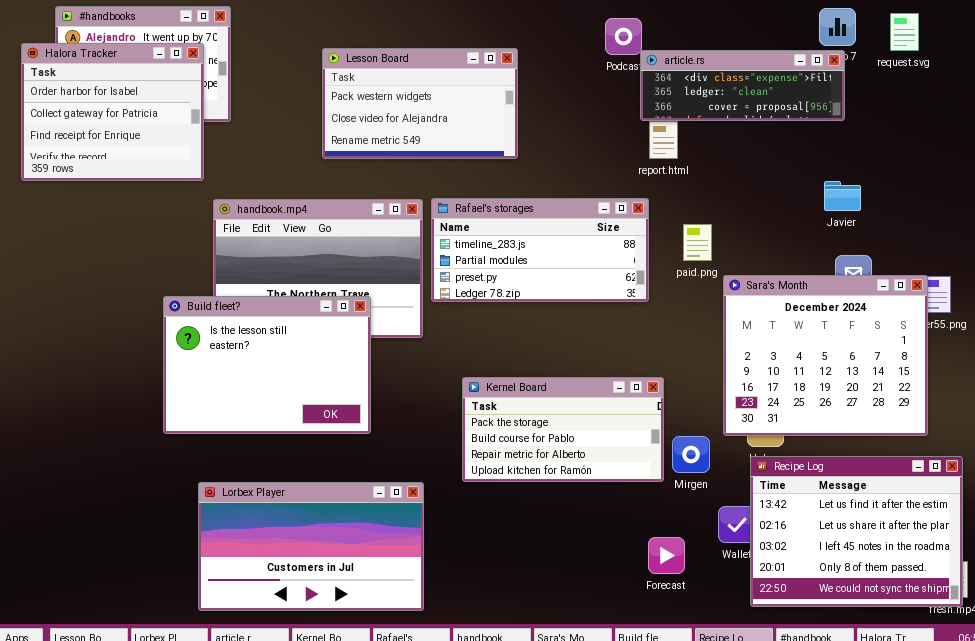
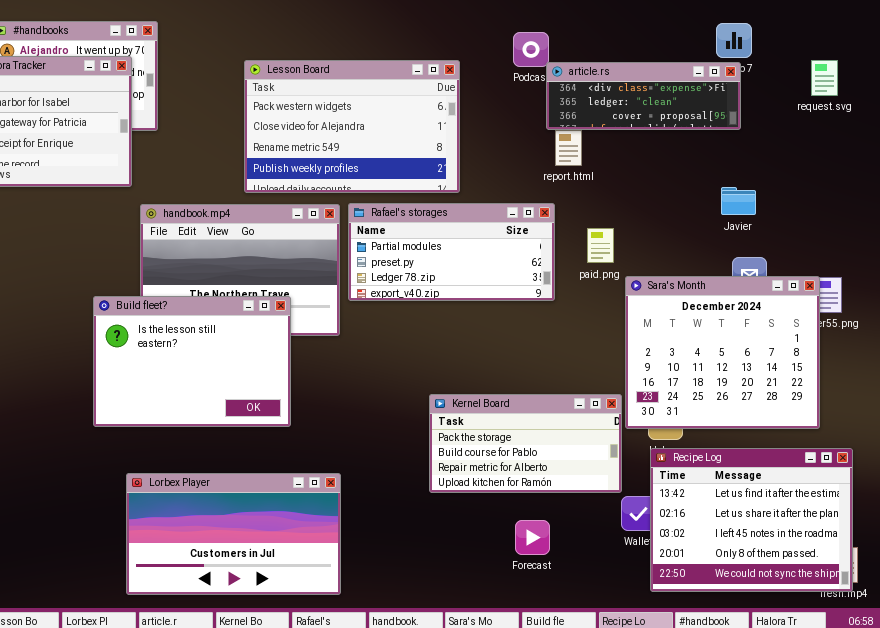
request.svg: [890,13,919,51] -> [811,60,838,96], moved
Lesson Board: [322,48,518,159] -> [244,60,460,193], resized
Rafael's storages: [431,198,649,302] -> [348,203,555,301], scrolled down 1 row
Kernel Board: [462,377,664,482] -> [429,394,622,493], moved
Forecast: [648,537,685,574] -> [515,520,550,555], moved

